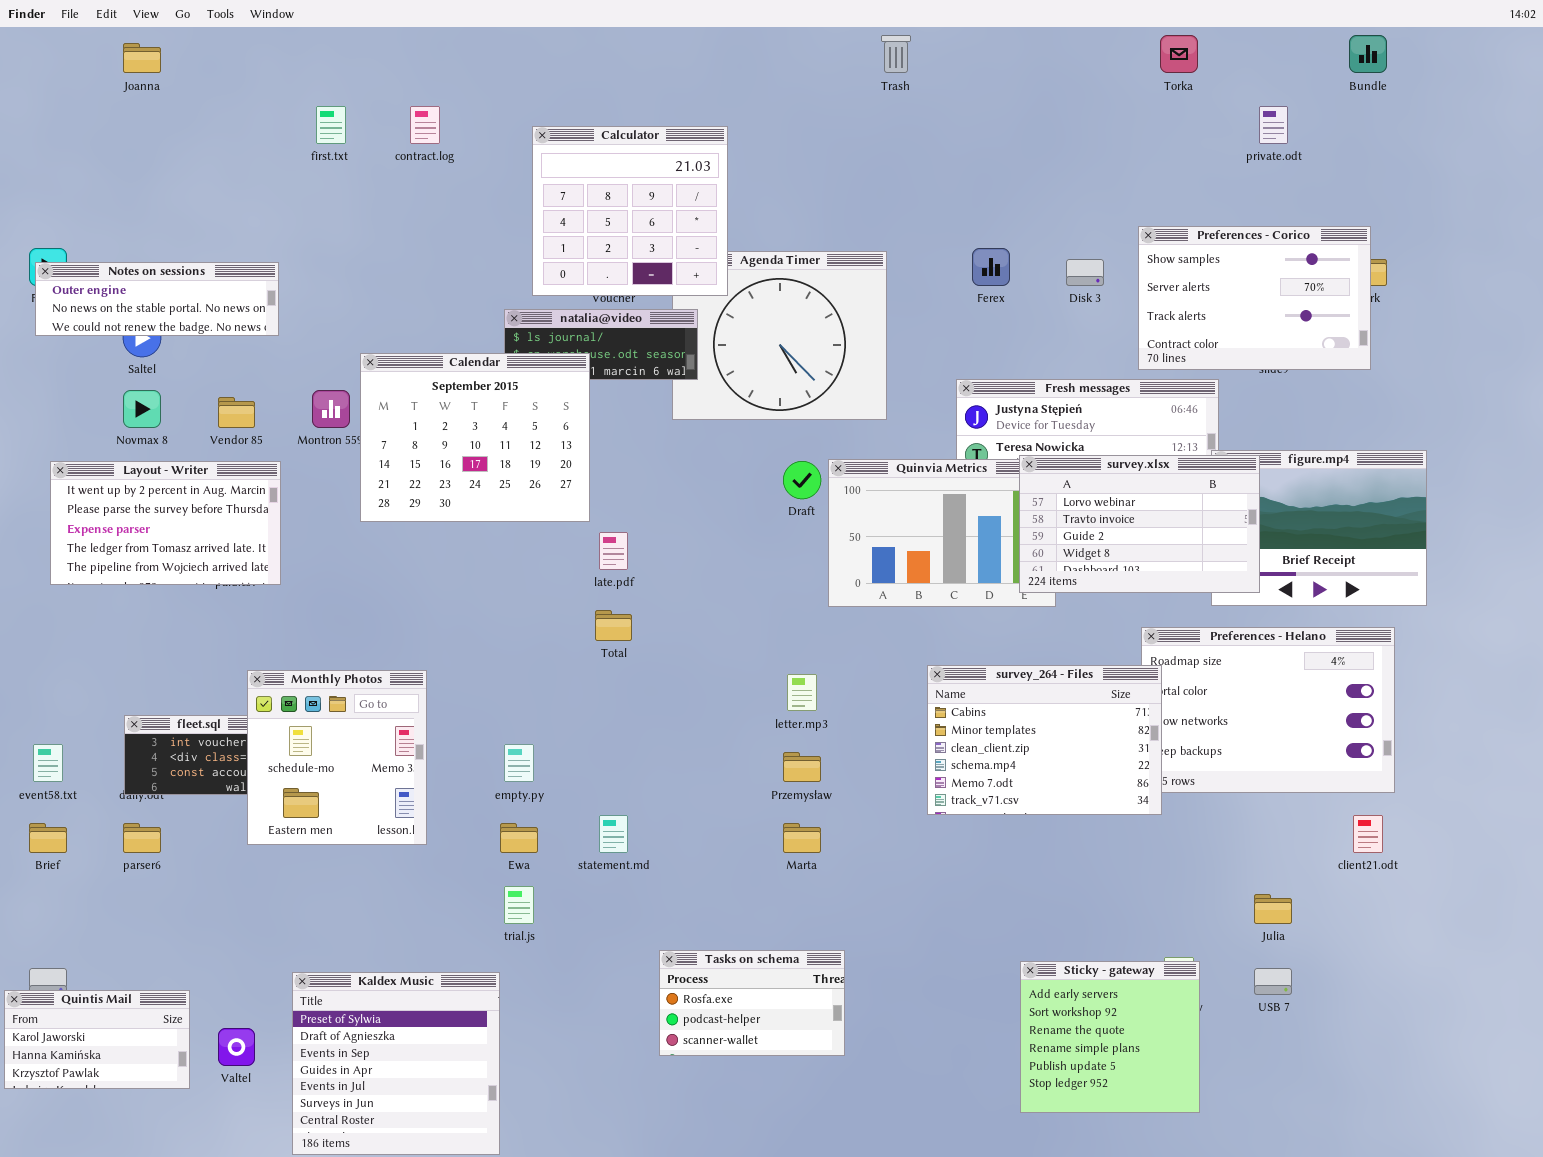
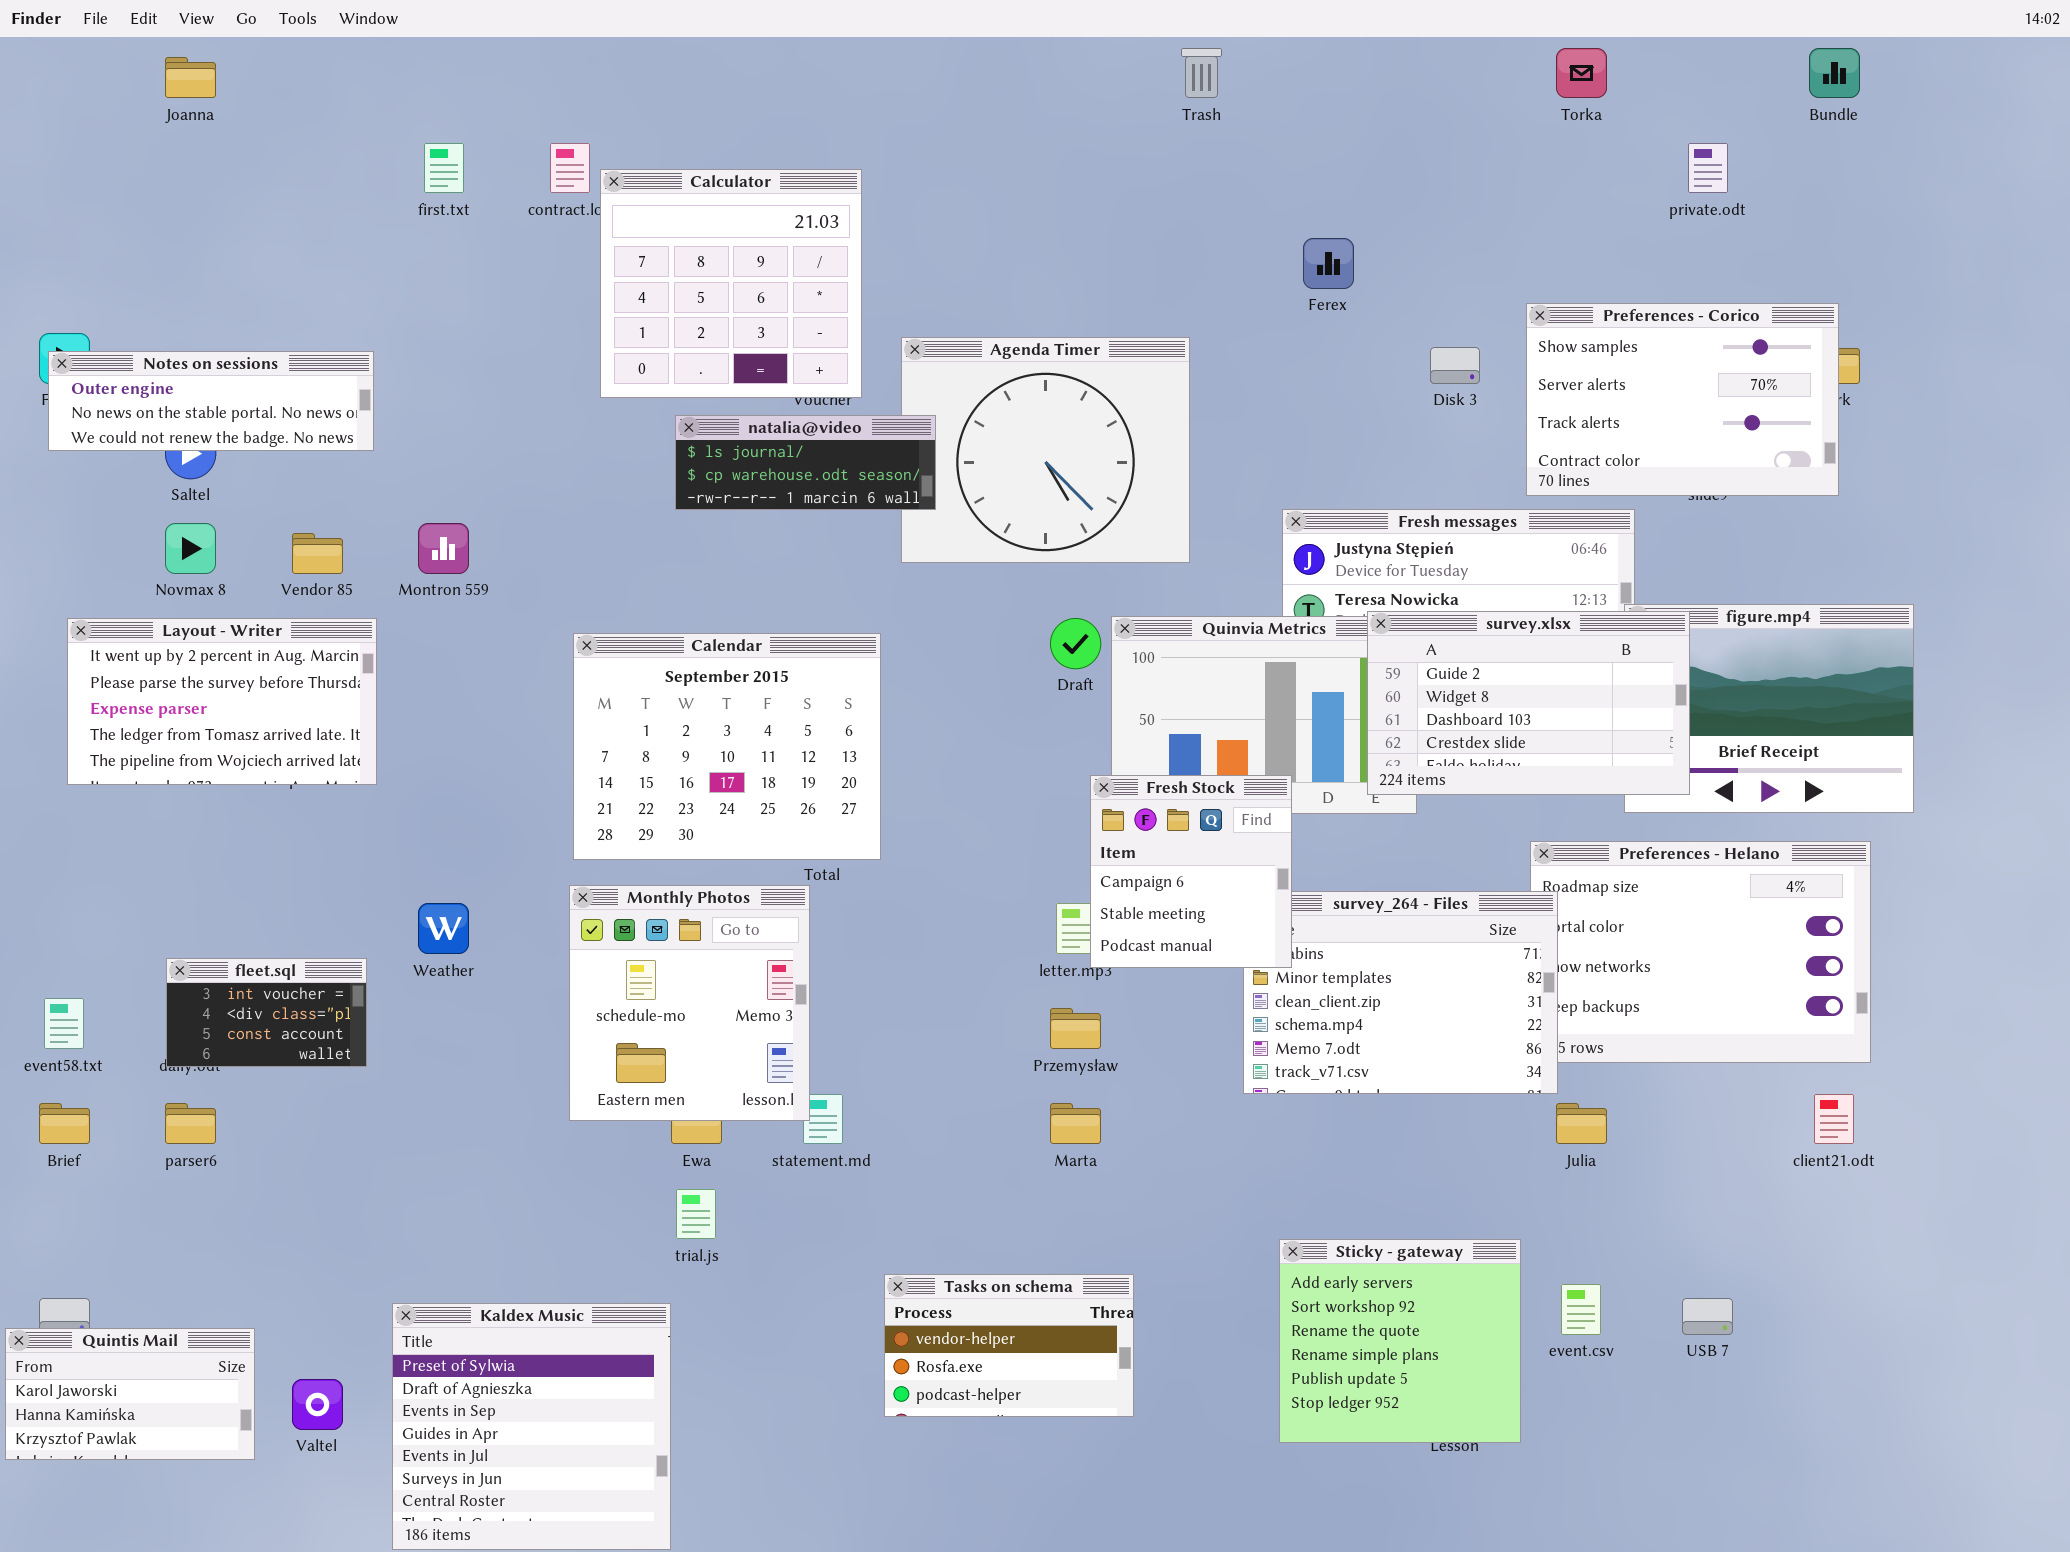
Calculator: [532,126,728,296] -> [600,169,862,398], moved
Ferex: [972,248,1010,286] -> [1303,238,1354,289], moved
Calendar: [360,353,590,522] -> [573,633,881,860], moved
survey.xlsx: [1019,455,1260,593] -> [1367,611,1690,795], scrolled down 2 rows
Fresh Stock: none -> [1090,775,1292,968], opened
Monthly Photos: [247,670,427,845] -> [569,885,810,1121], moved
Julia: [1254,894,1292,924] -> [1556,1103,1607,1144], moved
Tasks on schema: [659,950,845,1056] -> [884,1274,1134,1417], scrolled up 1 row
Sticky - gateway: [1020,961,1200,1113] -> [1279,1239,1521,1443], moved

